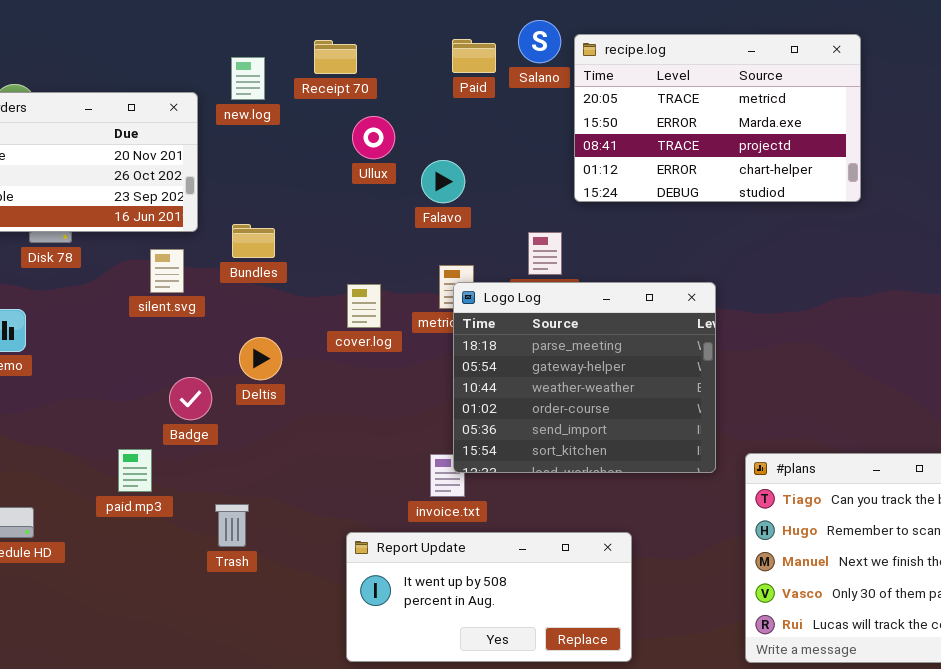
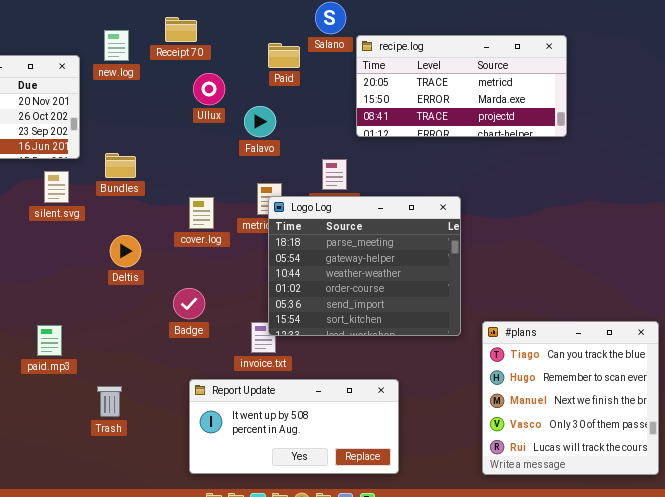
recipe.log: [574,34,861,202] -> [356,35,567,137], resized
Paid: [452,39,496,73] -> [268,43,300,68], moved
Badge: [169,377,212,420] -> [173,288,205,319], moved
paid.mp3: [118,449,152,492] -> [37,325,62,356], moved
Trash: [215,504,249,547] -> [97,386,122,417], moved

